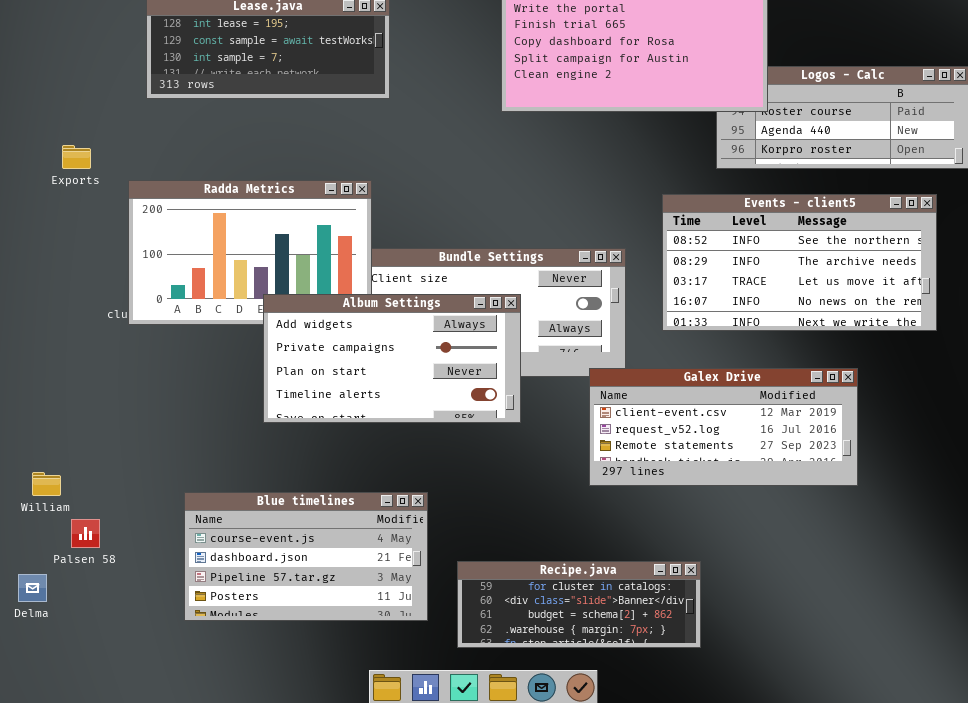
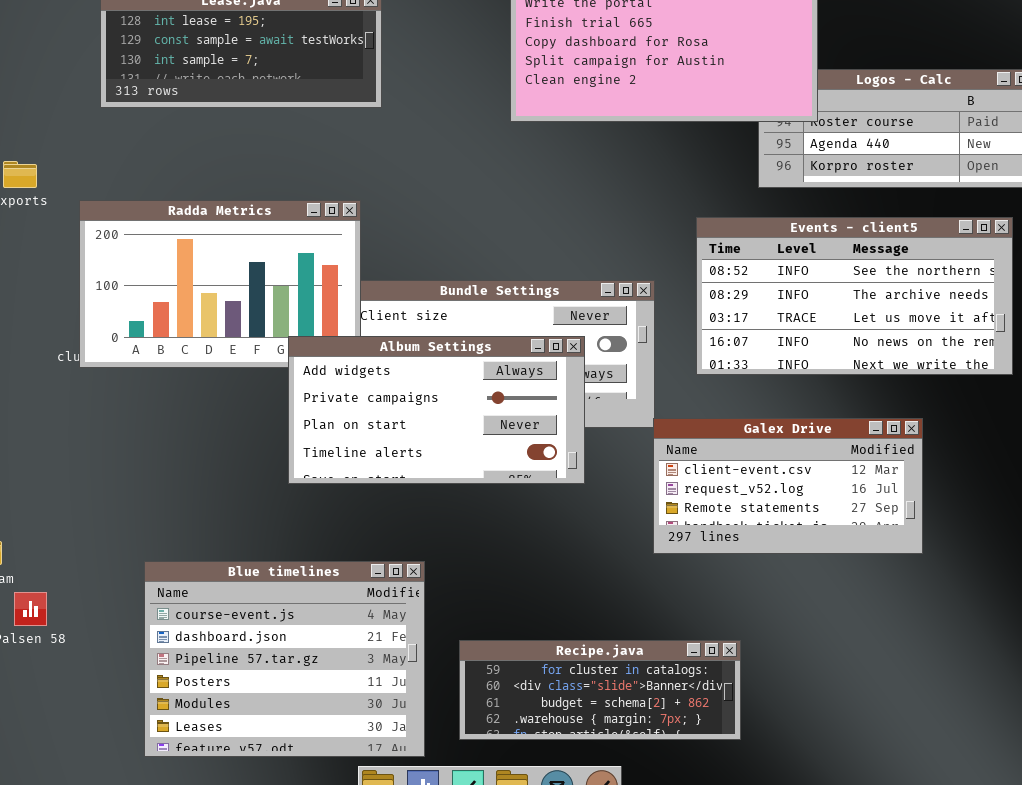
Album Settings: [263,294,521,423] -> [288,336,585,484], moved
Galex Drive: [589,368,858,486] -> [653,418,923,554], resized
Blue timelines: [184,492,428,621] -> [144,561,425,757], resized

